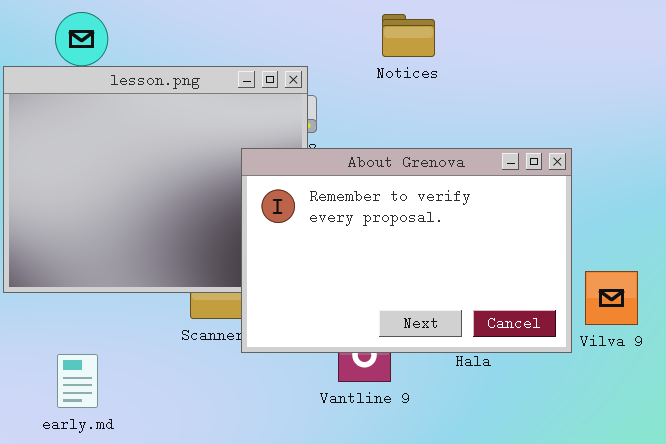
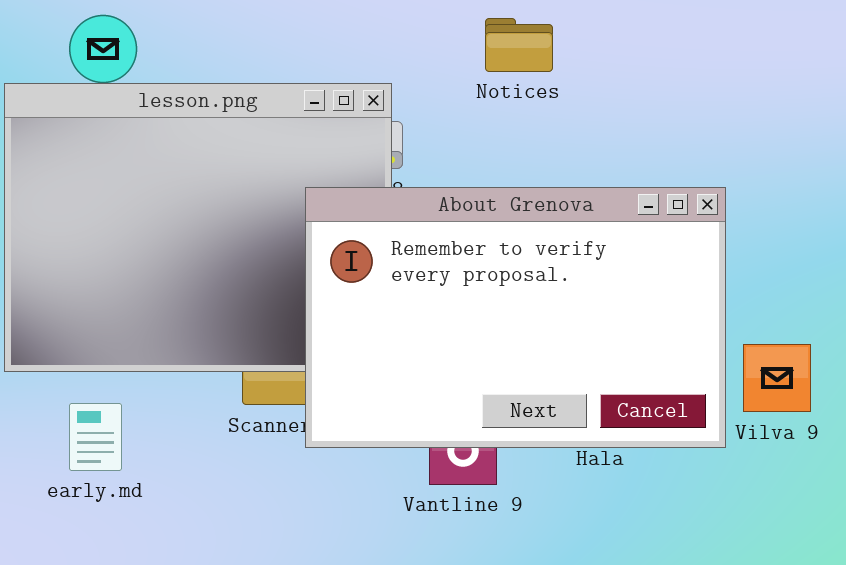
early.md: [57,354,98,408] -> [69,403,122,471], moved

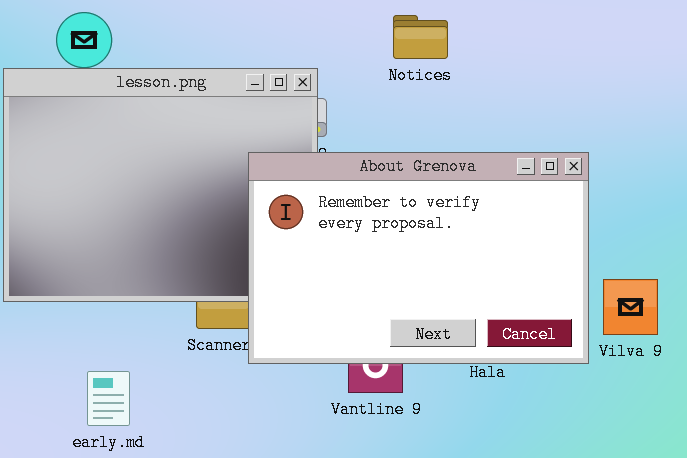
early.md: [69,403,122,471] -> [87,371,130,426], moved

